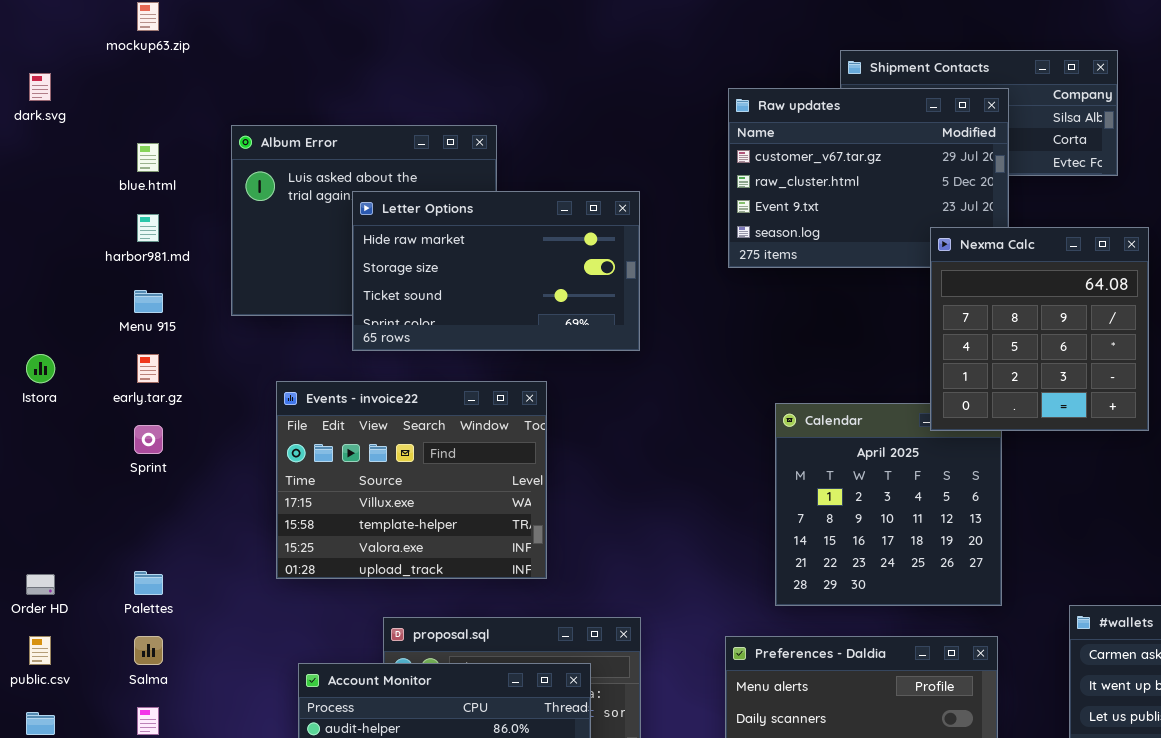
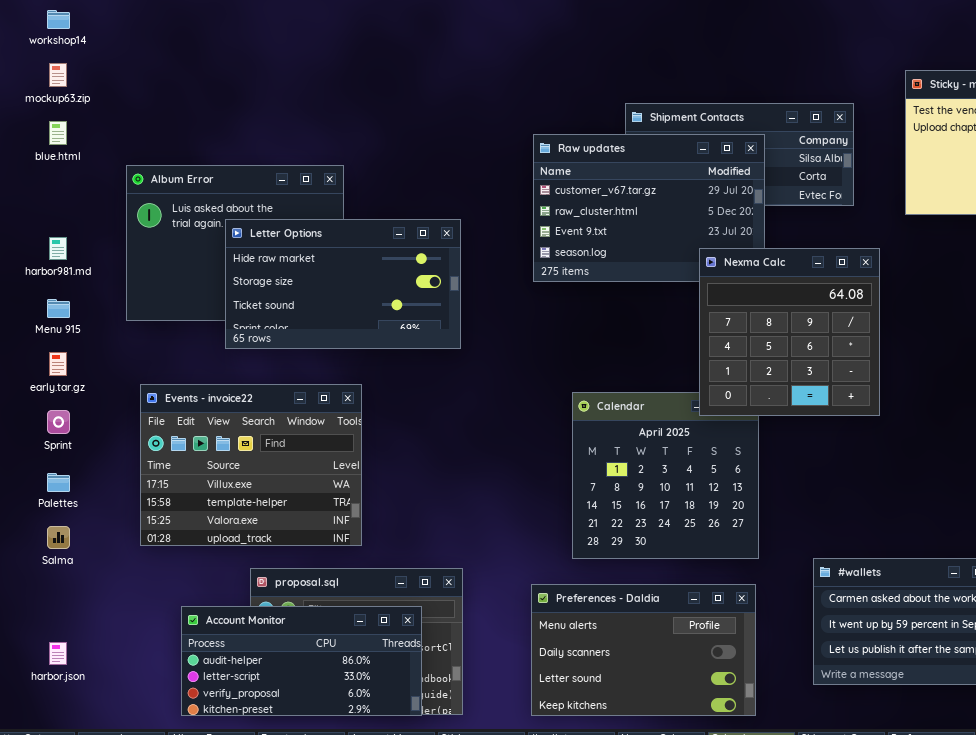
blue.html: [137,143,159,172] -> [49,121,67,145], moved
Events - invoice22: [276,381,547,579] -> [140,384,362,546], moved
Palettes: [134,571,163,595] -> [47,473,70,492], moved
Salma: [134,636,163,665] -> [47,526,70,549], moved

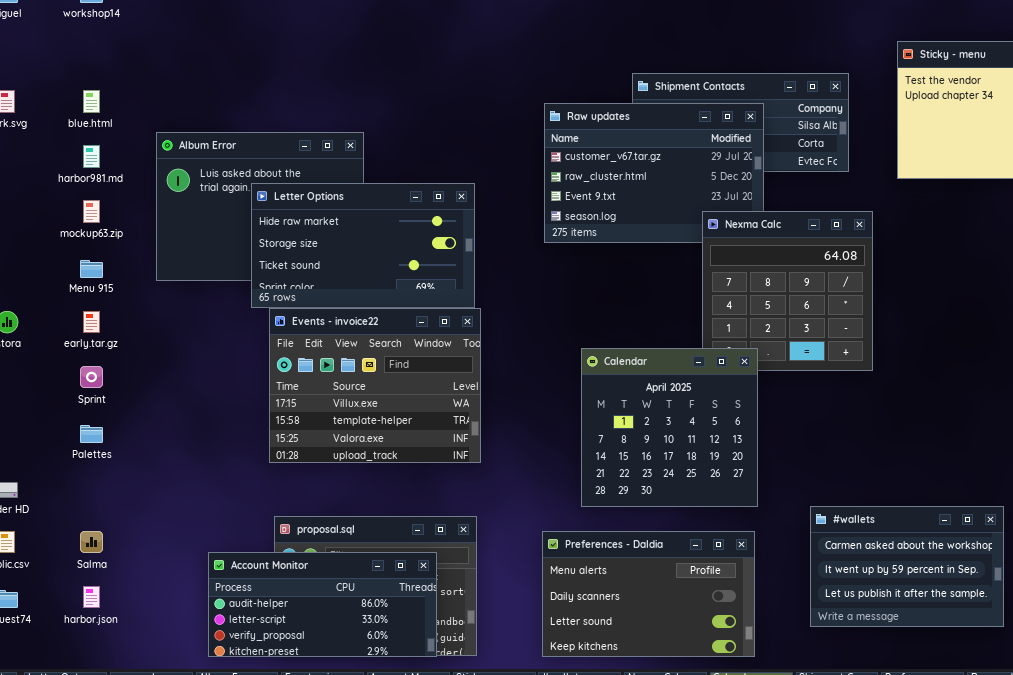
mockup63.zip: [49,63,67,87] -> [83,200,100,223], moved
harbor981.md: [49,237,67,260] -> [83,145,100,168], moved
Events - invoice22: [140,384,362,546] -> [269,308,481,463], moved
Calendar: [572,392,759,559] -> [581,348,758,507], raised
Salma: [47,526,70,549] -> [80,531,103,553], moved

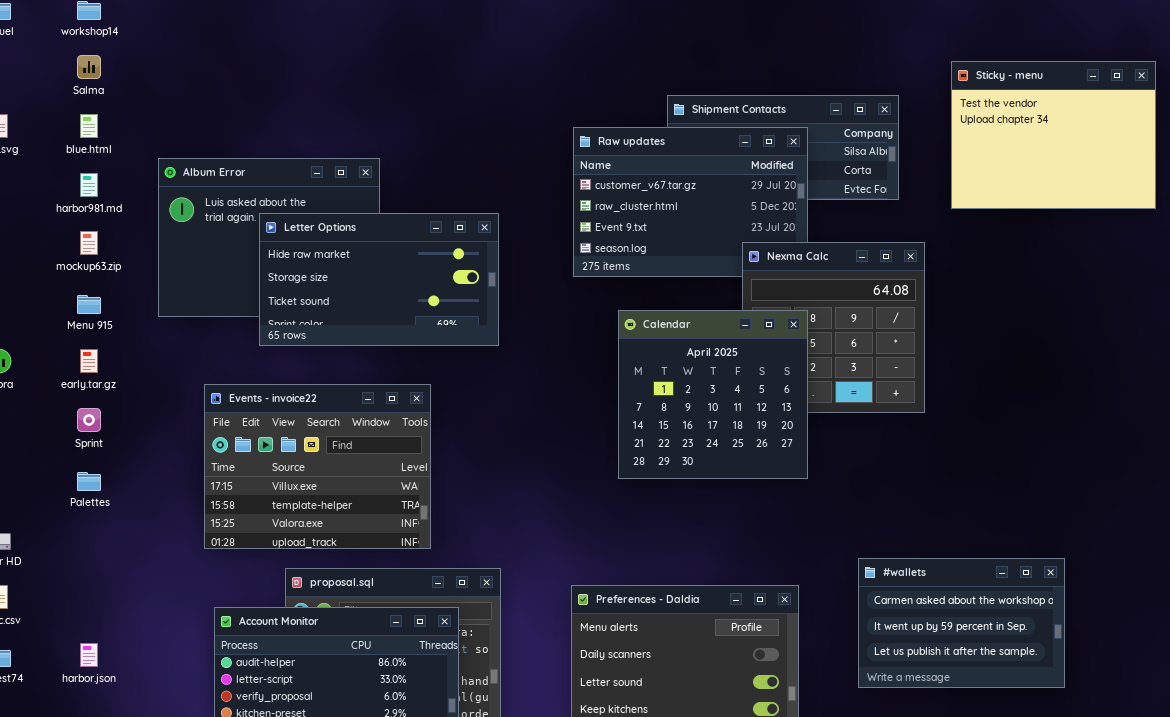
Events - invoice22: [269,308,481,463] -> [204,384,431,549], moved
Calendar: [581,348,758,507] -> [618,310,808,479], moved
Salma: [80,531,103,553] -> [77,55,101,79], moved

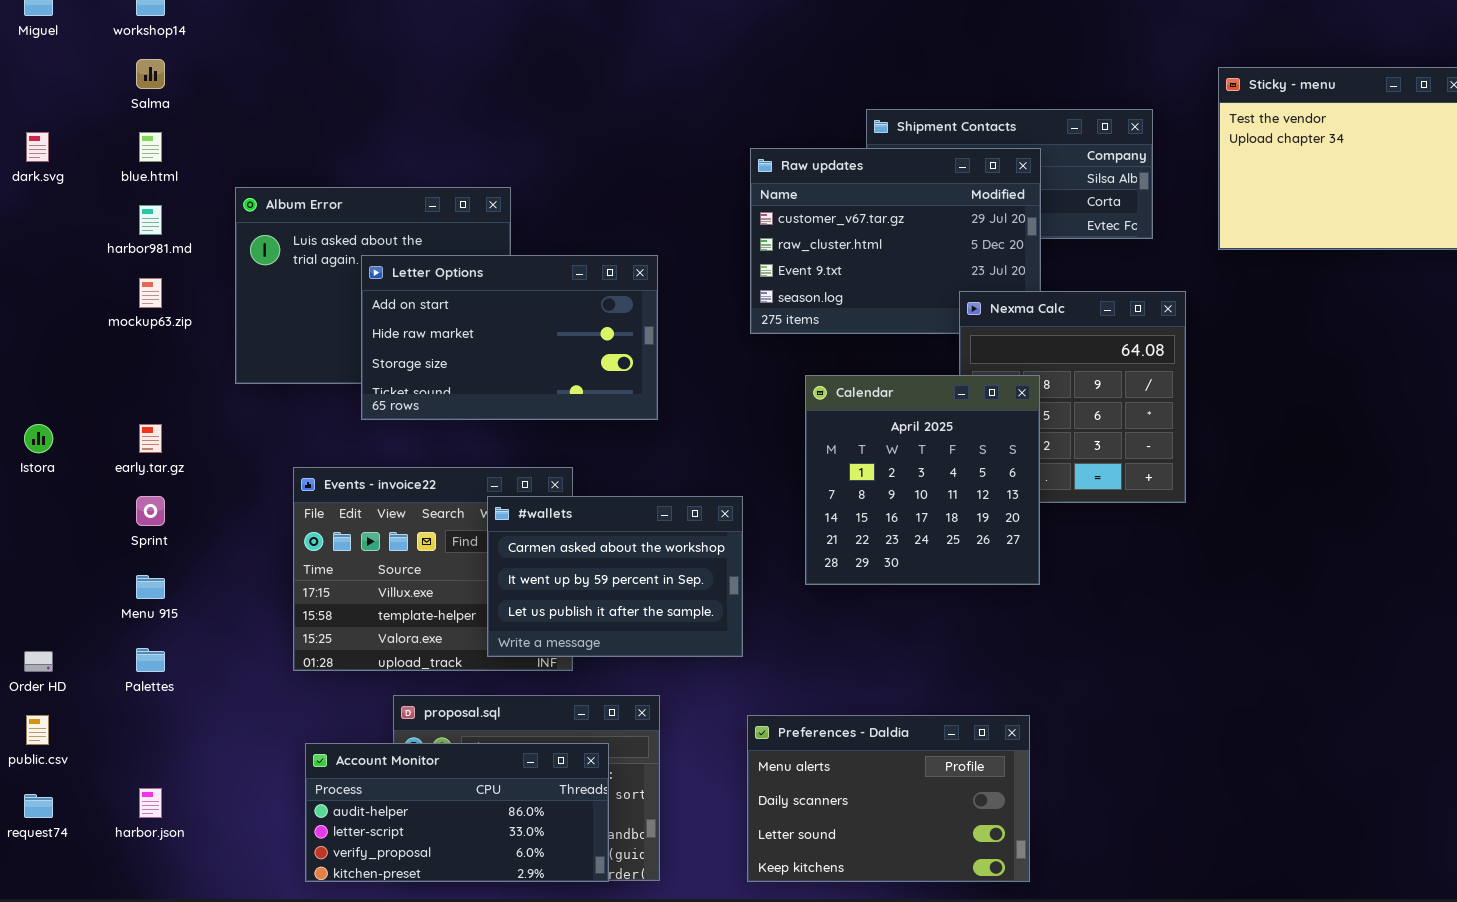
Letter Options: [259,213,499,346] -> [361,255,658,420], scrolled up 1 row
Menu 915: [77,295,101,314] -> [136,575,165,599], moved
Palettes: [77,472,101,491] -> [136,648,165,672], moved
#wallets: [858,558,1065,688] -> [487,496,743,657], moved

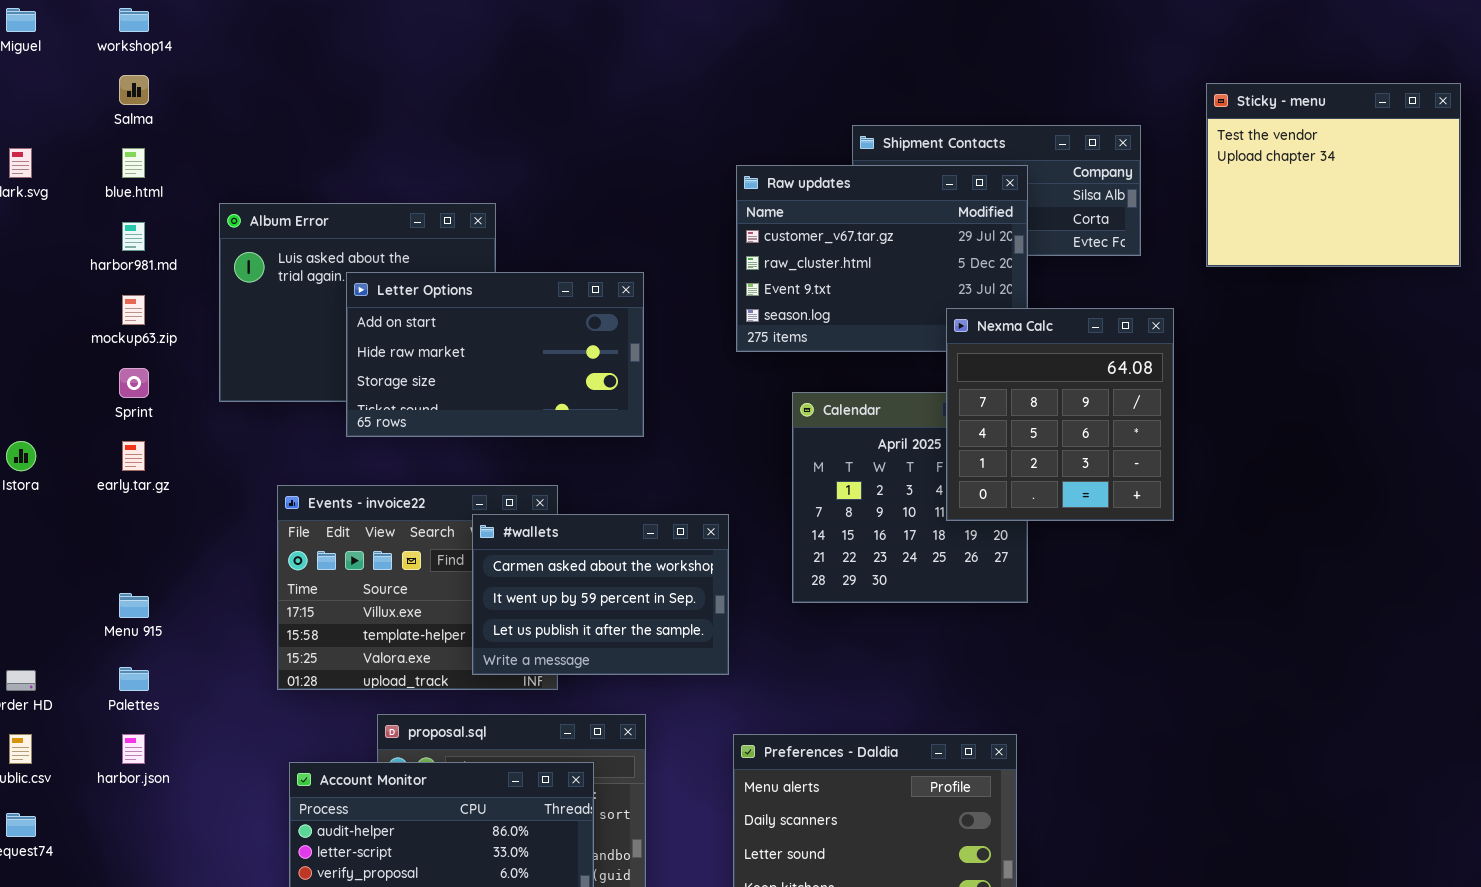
Nexma Calc: [959,291,1186,503] -> [946,308,1174,521], raised
Sprint: [136,496,165,526] -> [119,368,149,398], moved
harbor.json: [139,788,162,818] -> [122,734,145,764], moved

